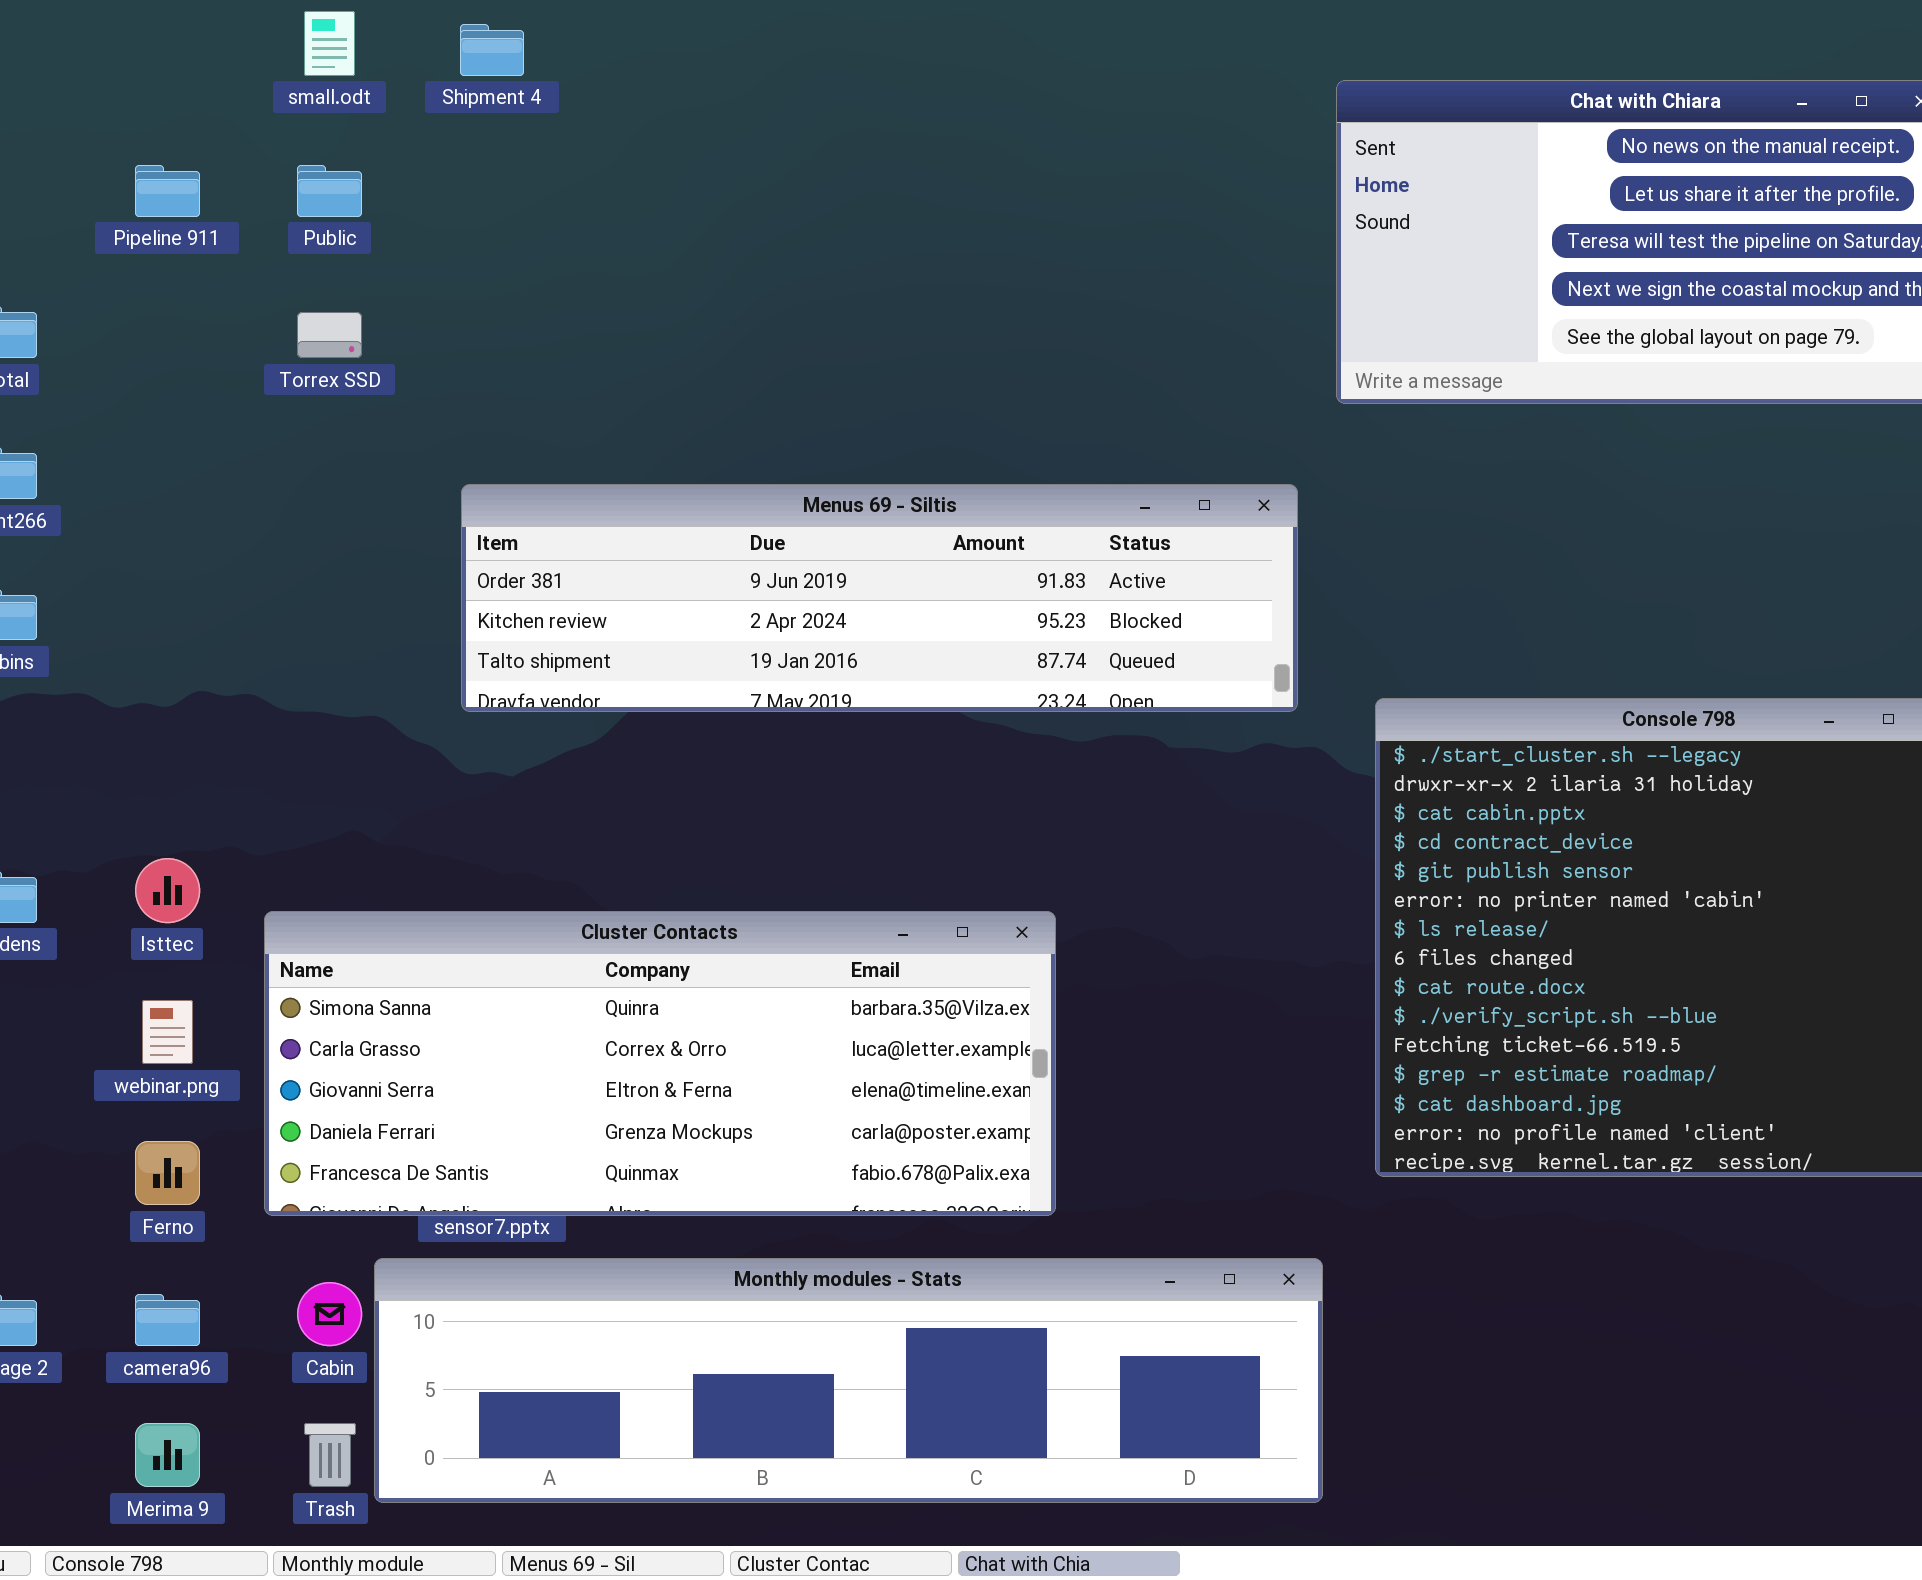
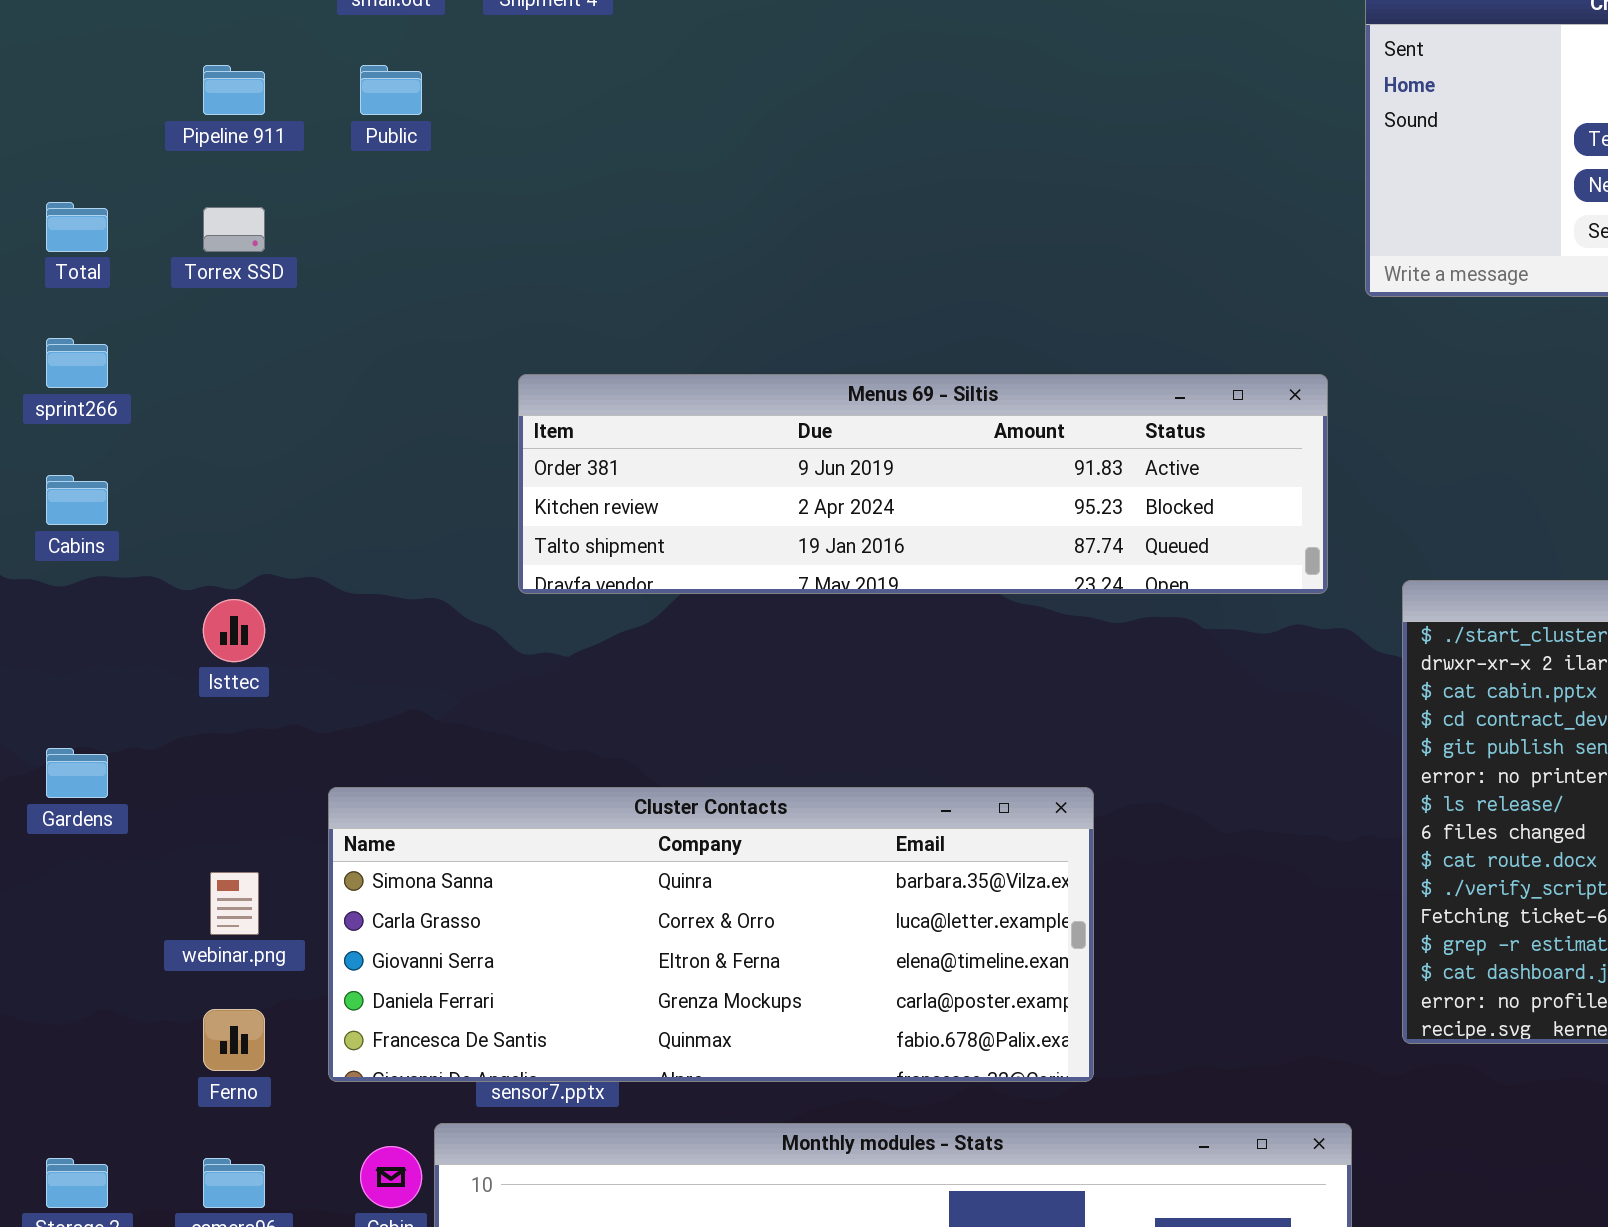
Torrex SSD: [297,312,362,358] -> [203,207,265,252], moved
Isttec: [135,858,200,923] -> [203,599,265,662], moved

